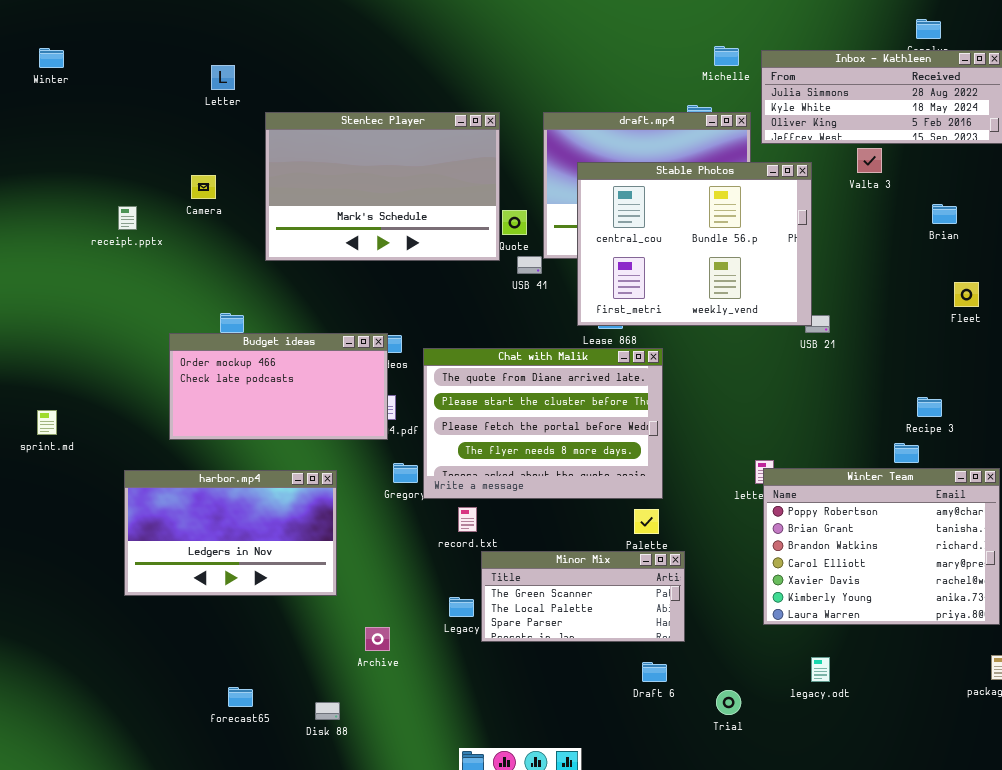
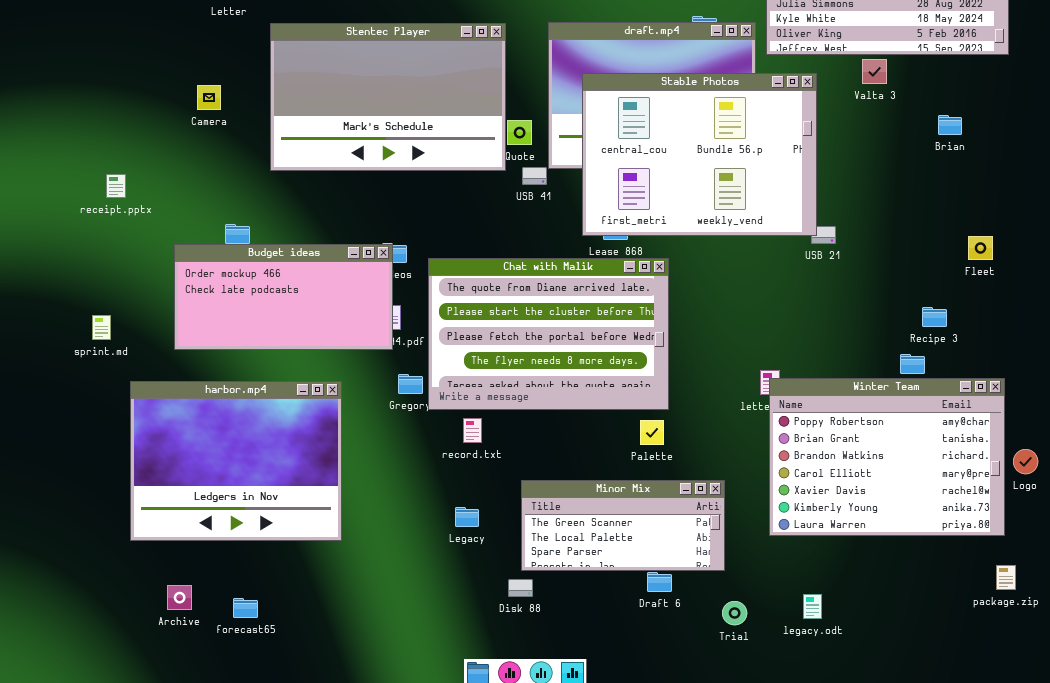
receipt.pptx: [118,206,137,230] -> [106,174,126,198], moved
Fleet: [954,282,979,307] -> [968,236,993,260], moved
sprint.md: [37,410,57,435] -> [92,315,111,340], moved
harbor.mp4: [124,470,337,596] -> [130,381,342,541], resized
Minor Mix: [481,551,685,642] -> [521,480,725,571], moved
Archive: [365,627,390,651] -> [167,585,192,610], moved
legacy.odt: [811,657,830,682] -> [803,594,822,619], moved
Disk 88: [315,702,340,720] -> [508,579,533,597], moved

